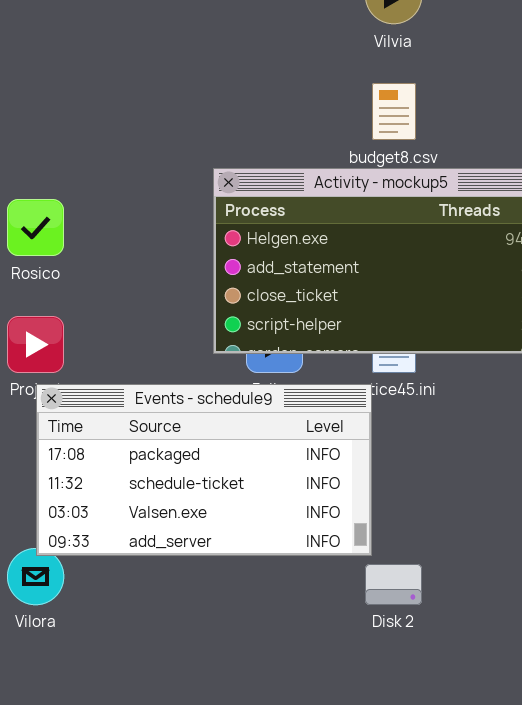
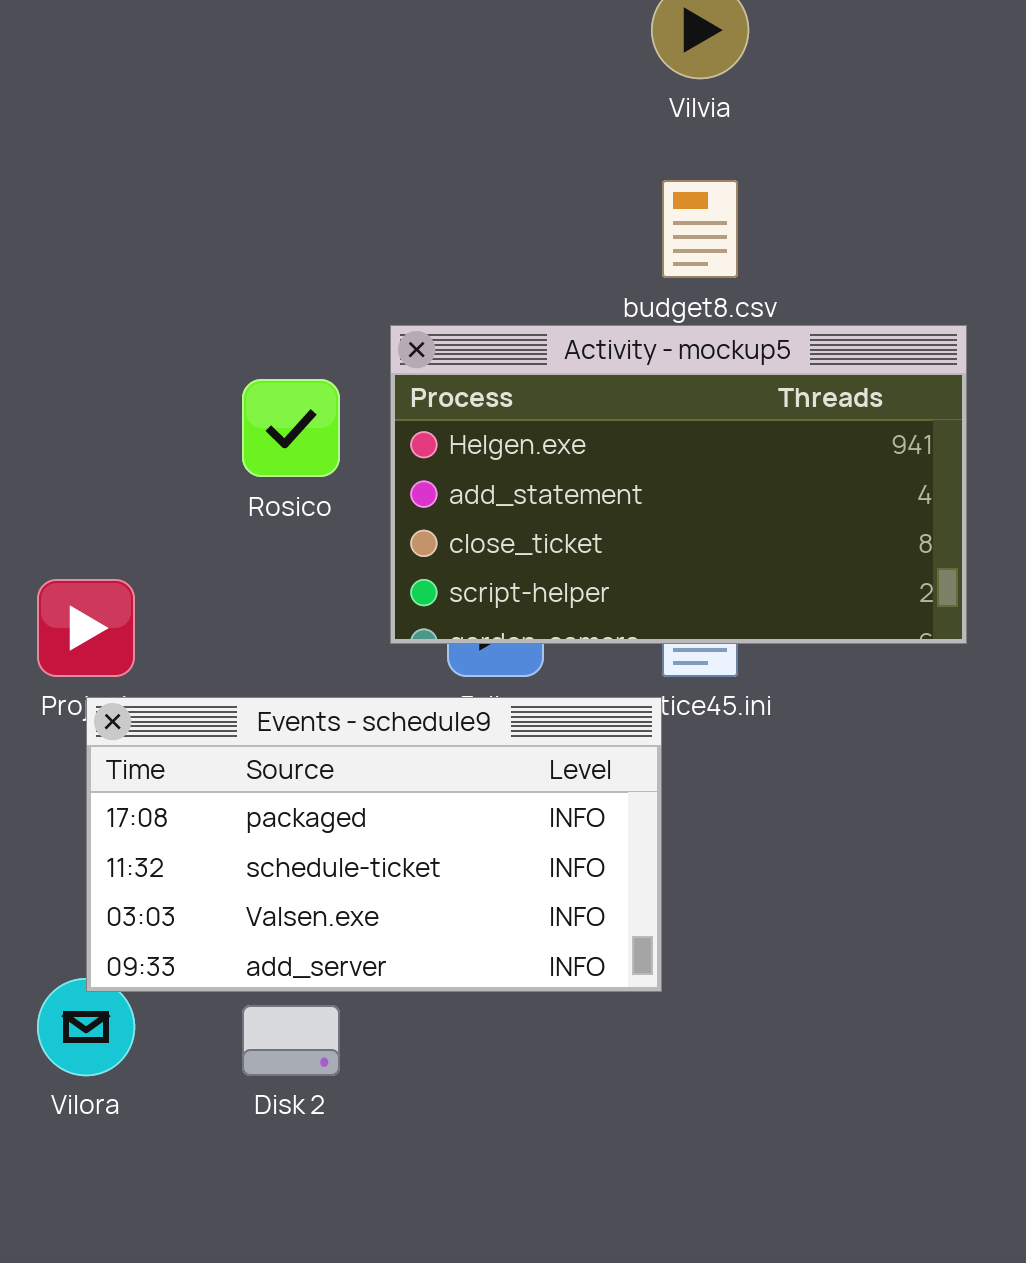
Rosico: [7,199,64,256] -> [242,379,340,477], moved
Disk 2: [365,564,422,605] -> [242,1005,340,1076], moved

